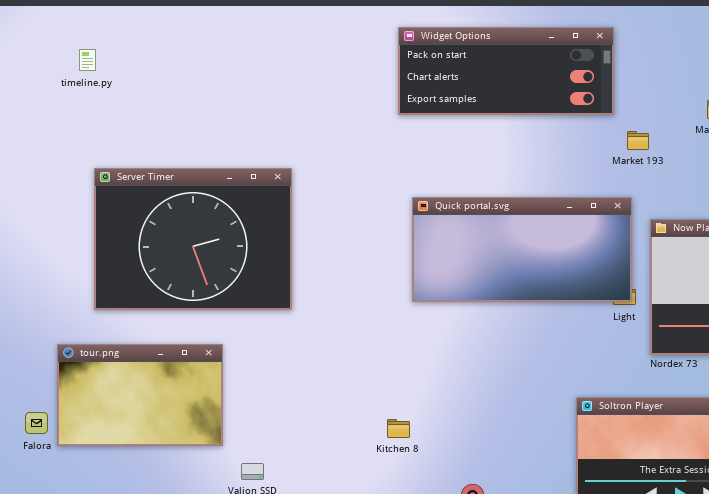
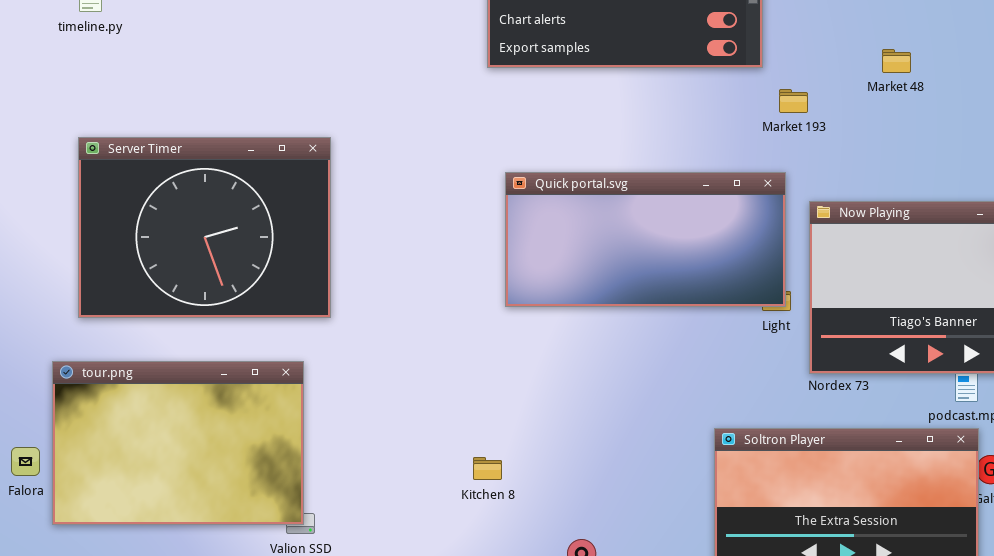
Server Timer: [94,168,292,310] -> [78,137,331,318], moved
tour.png: [57,344,223,446] -> [52,361,304,525], resized

